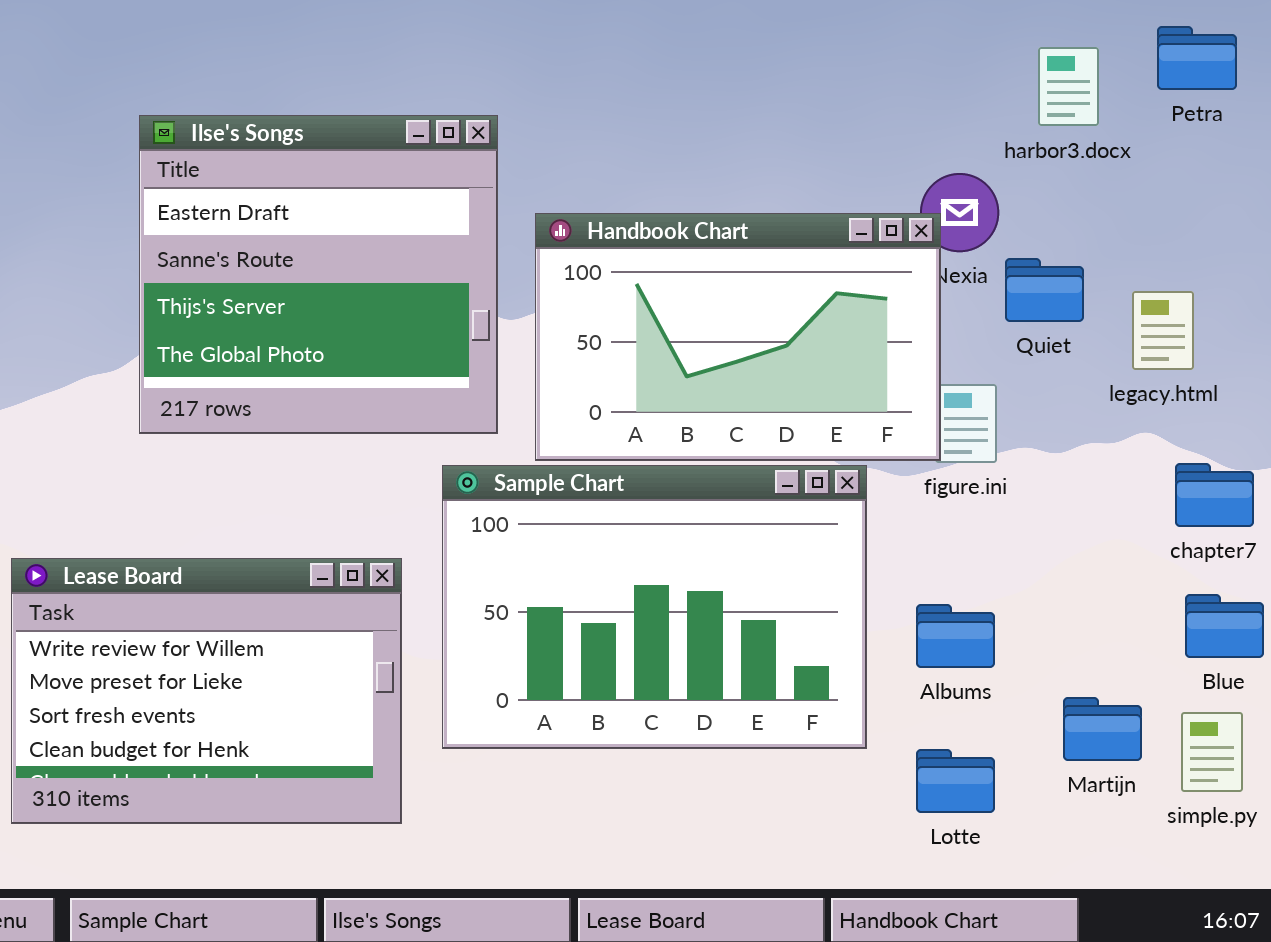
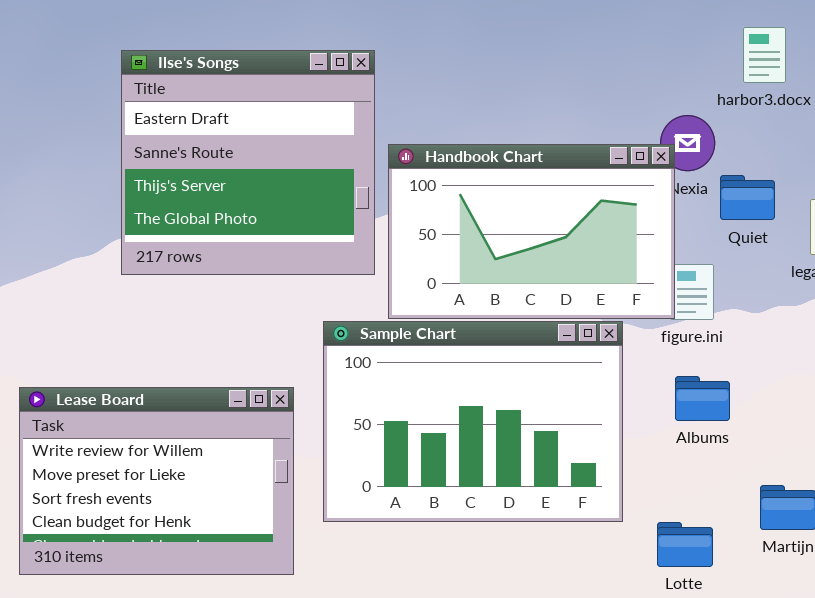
Ilse's Songs: [139,115,498,434] -> [121,50,375,275], moved
Albums: [916,604,995,668] -> [675,376,730,421], moved

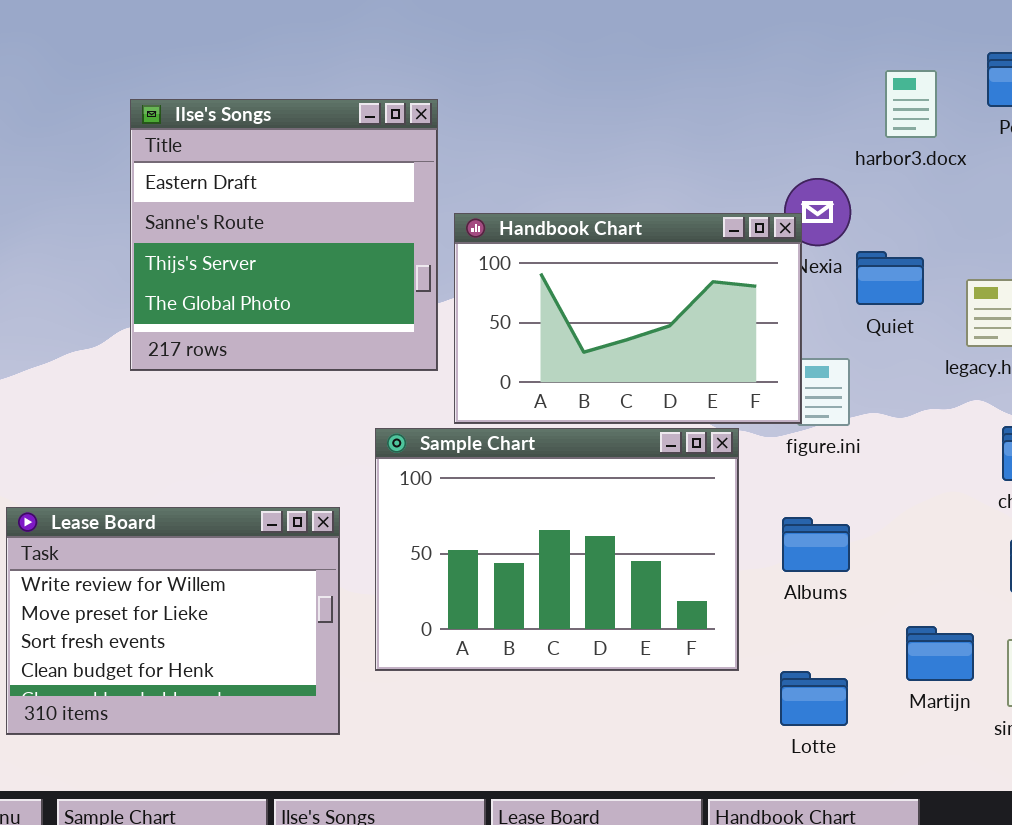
Albums: [675,376,730,421] -> [782,517,850,572], moved

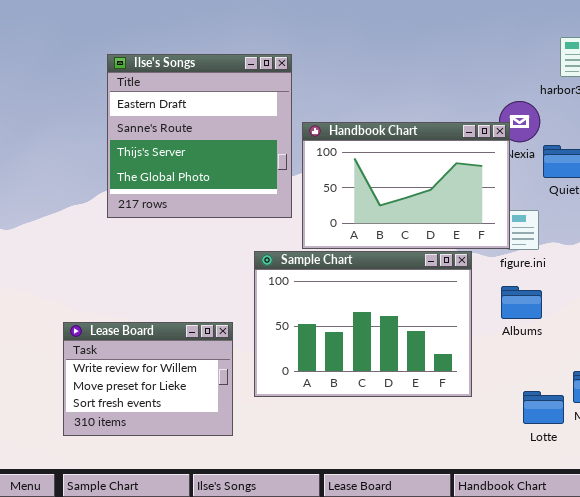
Lease Board: [6,507,340,735] -> [63,322,233,436], resized
Albums: [782,517,850,572] -> [501,286,542,319], moved
Lotte: [780,671,848,726] -> [523,391,564,424], moved

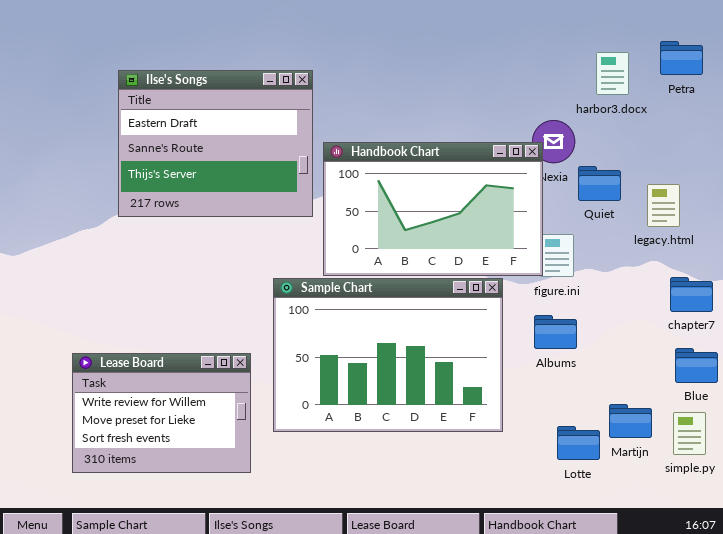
Ilse's Songs: [107,54,292,218] -> [118,70,313,217], resized

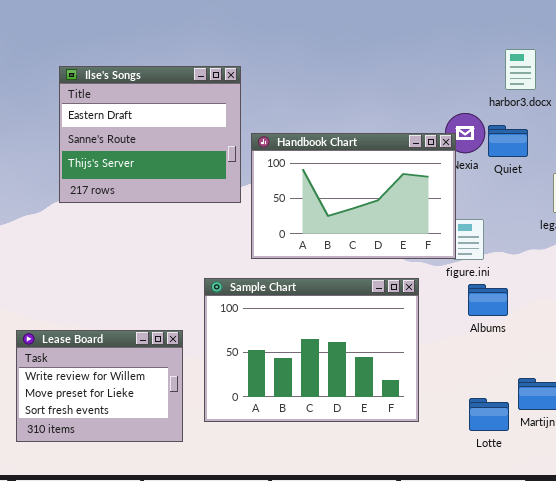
Quiet: [578,166,621,201] -> [488,125,528,157], moved
Sample Chart: [273,278,503,432] -> [204,278,419,422], moved
Albums: [534,315,577,349] -> [468,284,508,316], moved

